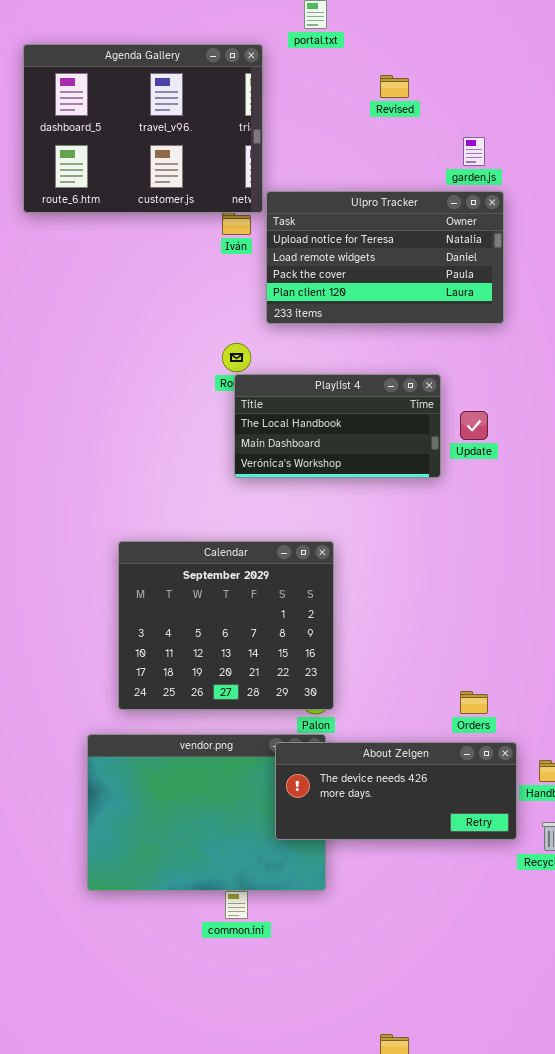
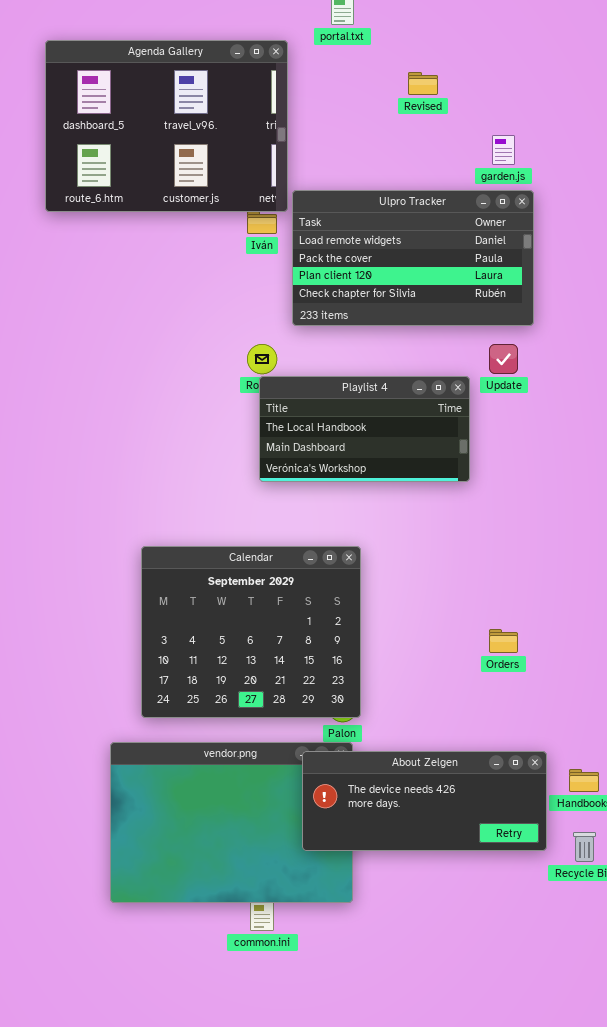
Ulpro Tracker: [266,191,504,324] -> [292,190,534,326], scrolled down 1 row
Update: [460,411,488,440] -> [489,344,518,374], moved
Orders: [460,691,488,714] -> [489,629,518,653], moved

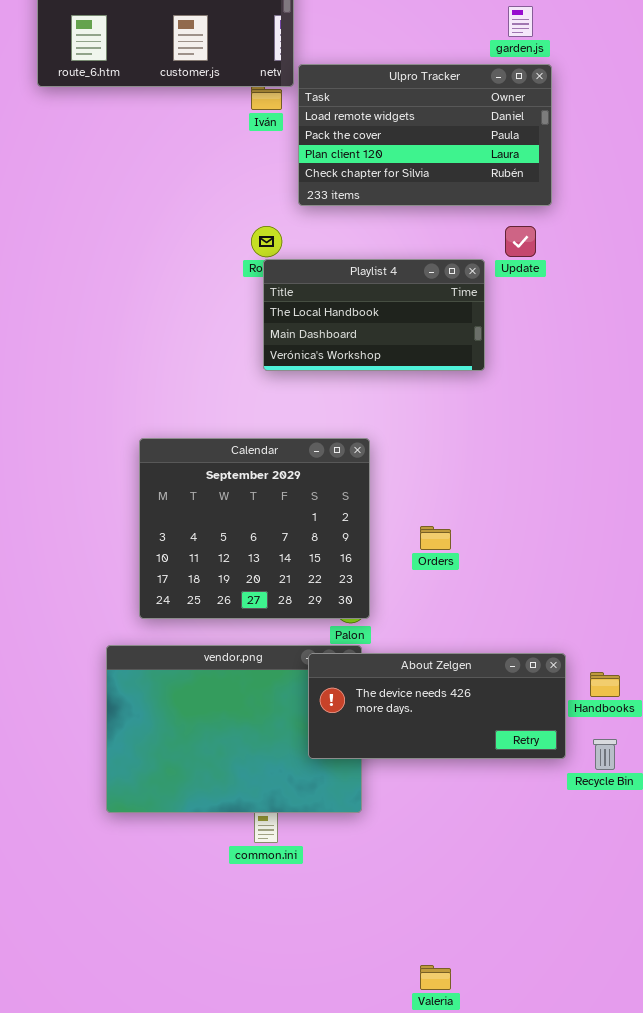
Orders: [489,629,518,653] -> [420,526,451,550], moved

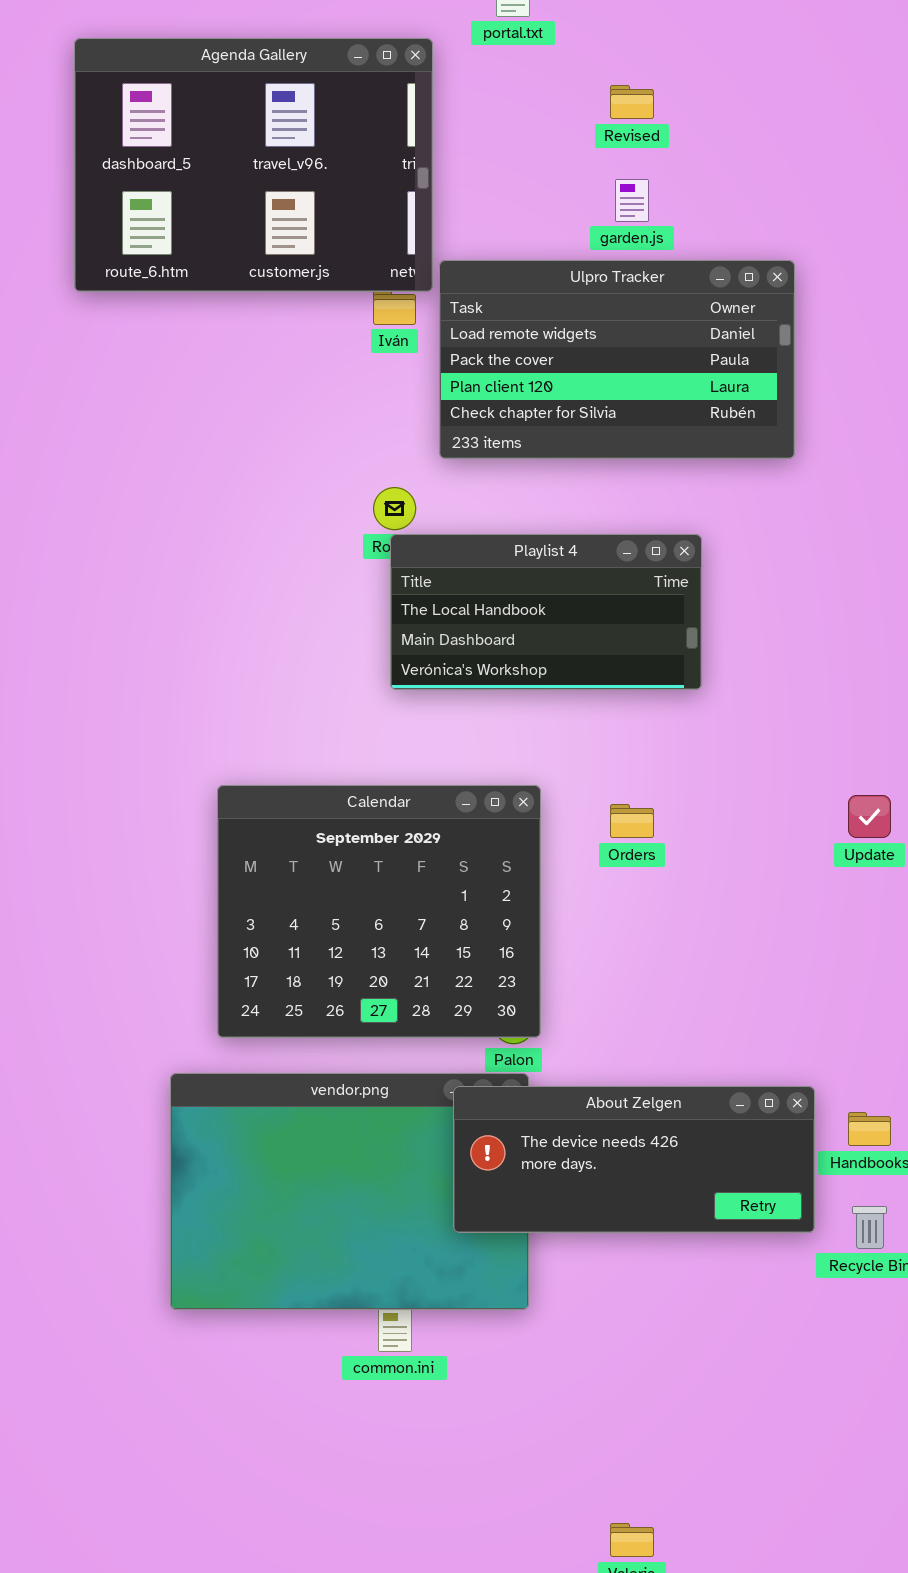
garden.js: [508,6,533,37] -> [615,179,649,222], moved
Update: [505,226,536,257] -> [848,795,891,838], moved
Orders: [420,526,451,550] -> [610,804,654,838], moved

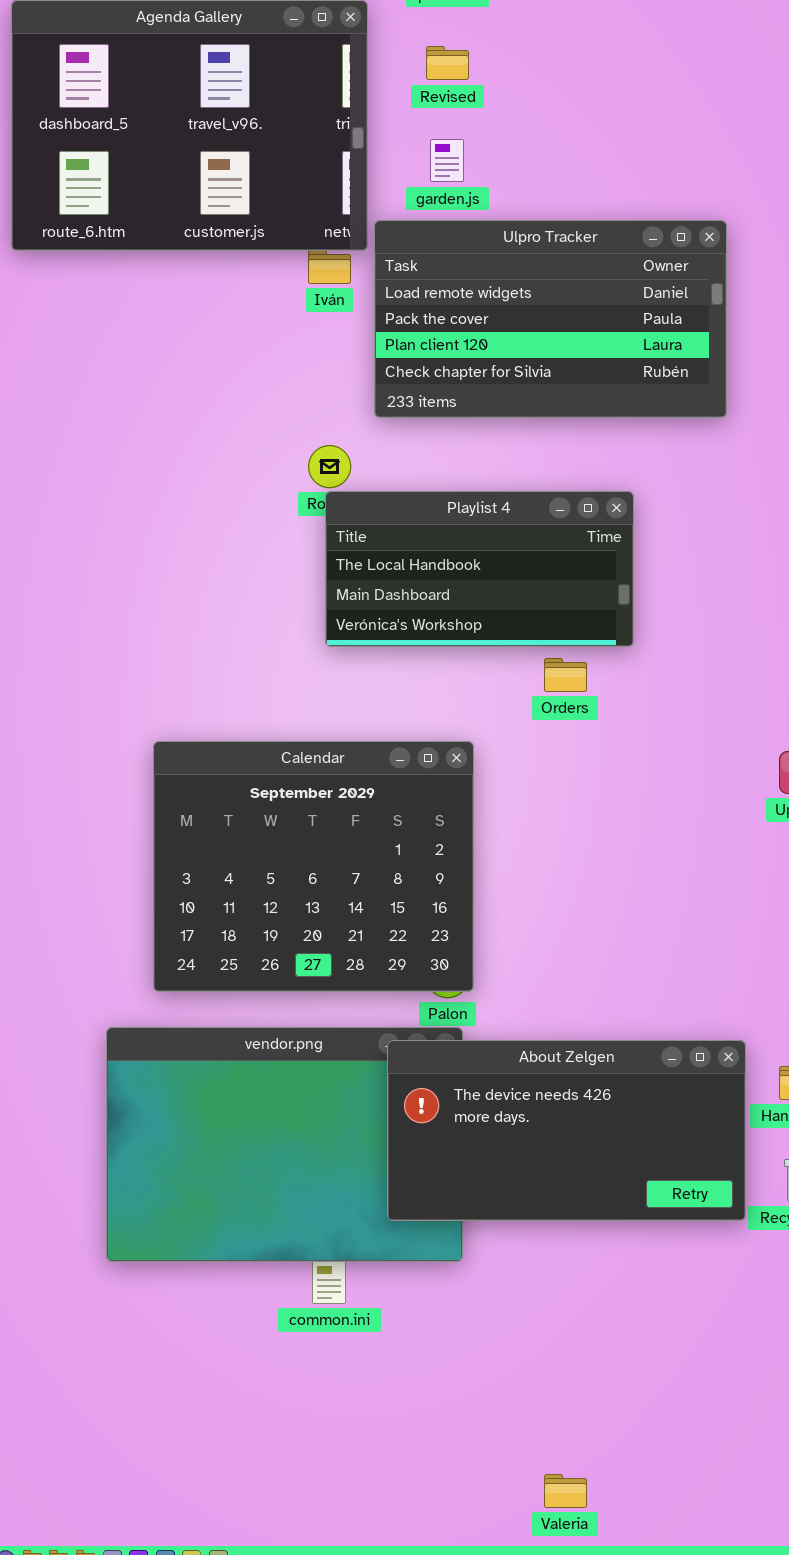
Revised: [610,85,654,119] -> [426,46,469,80], moved
garden.js: [615,179,649,222] -> [430,139,464,182], moved
Orders: [610,804,654,838] -> [544,658,587,692], moved
About Zelgen: [453,1086,815,1233] -> [387,1040,746,1221], resized

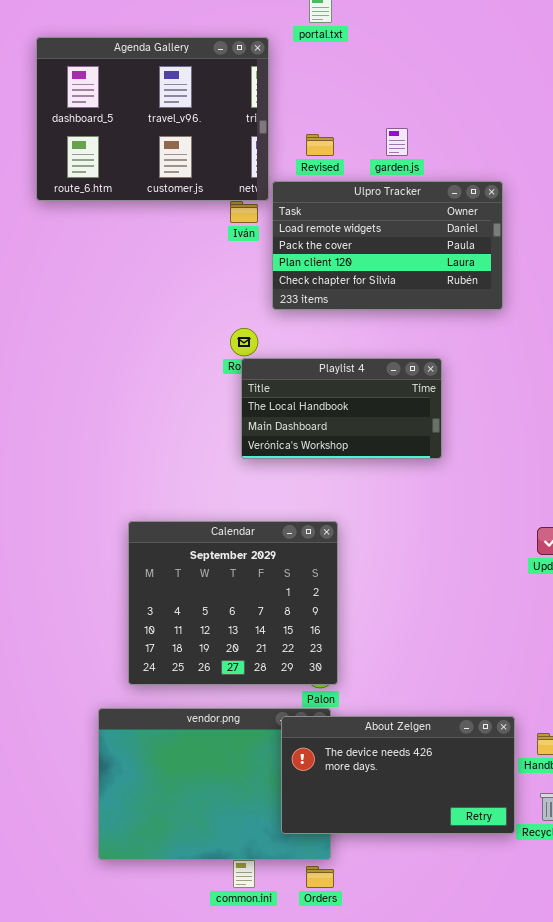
Revised: [426,46,469,80] -> [306,134,334,156], moved
garden.js: [430,139,464,182] -> [386,128,408,156], moved
Orders: [544,658,587,692] -> [306,866,334,888], moved

